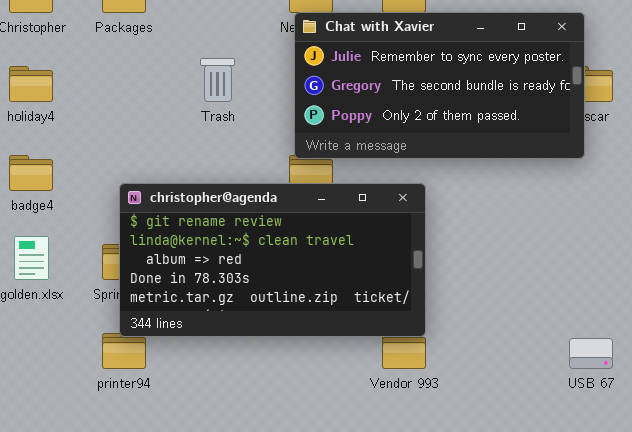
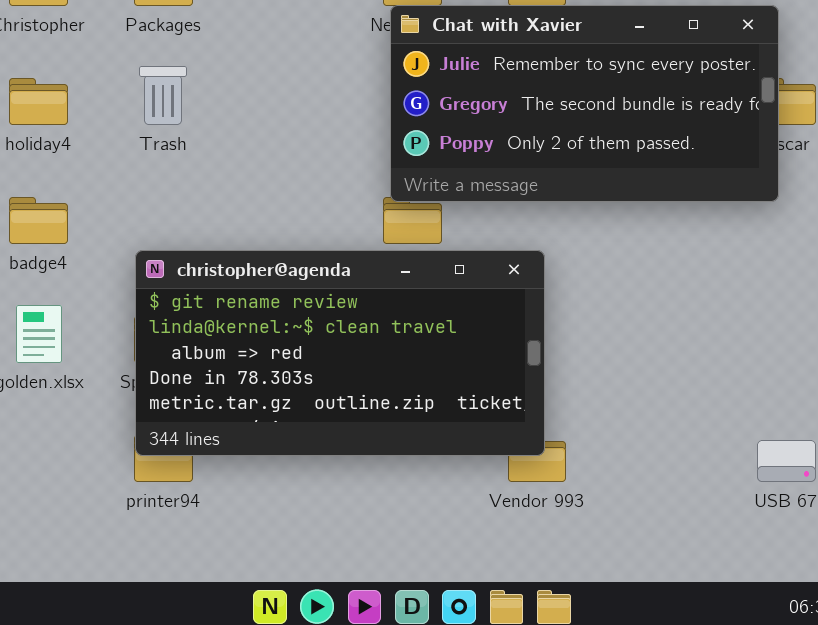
Trash: [200,58,235,102] -> [139,66,187,125], moved
christopher@agenda: [119,183,426,337] -> [135,250,545,456], moved

